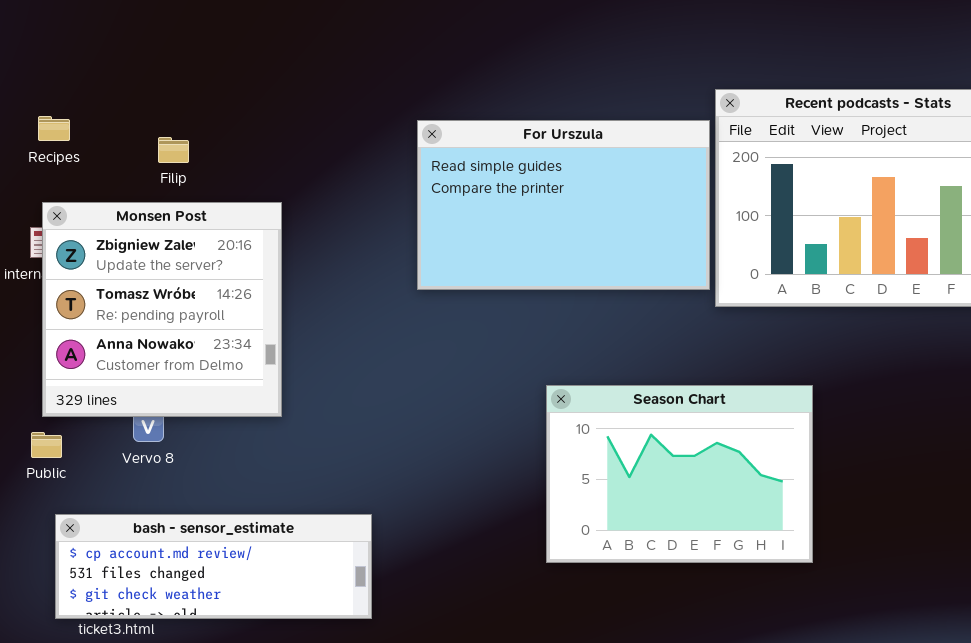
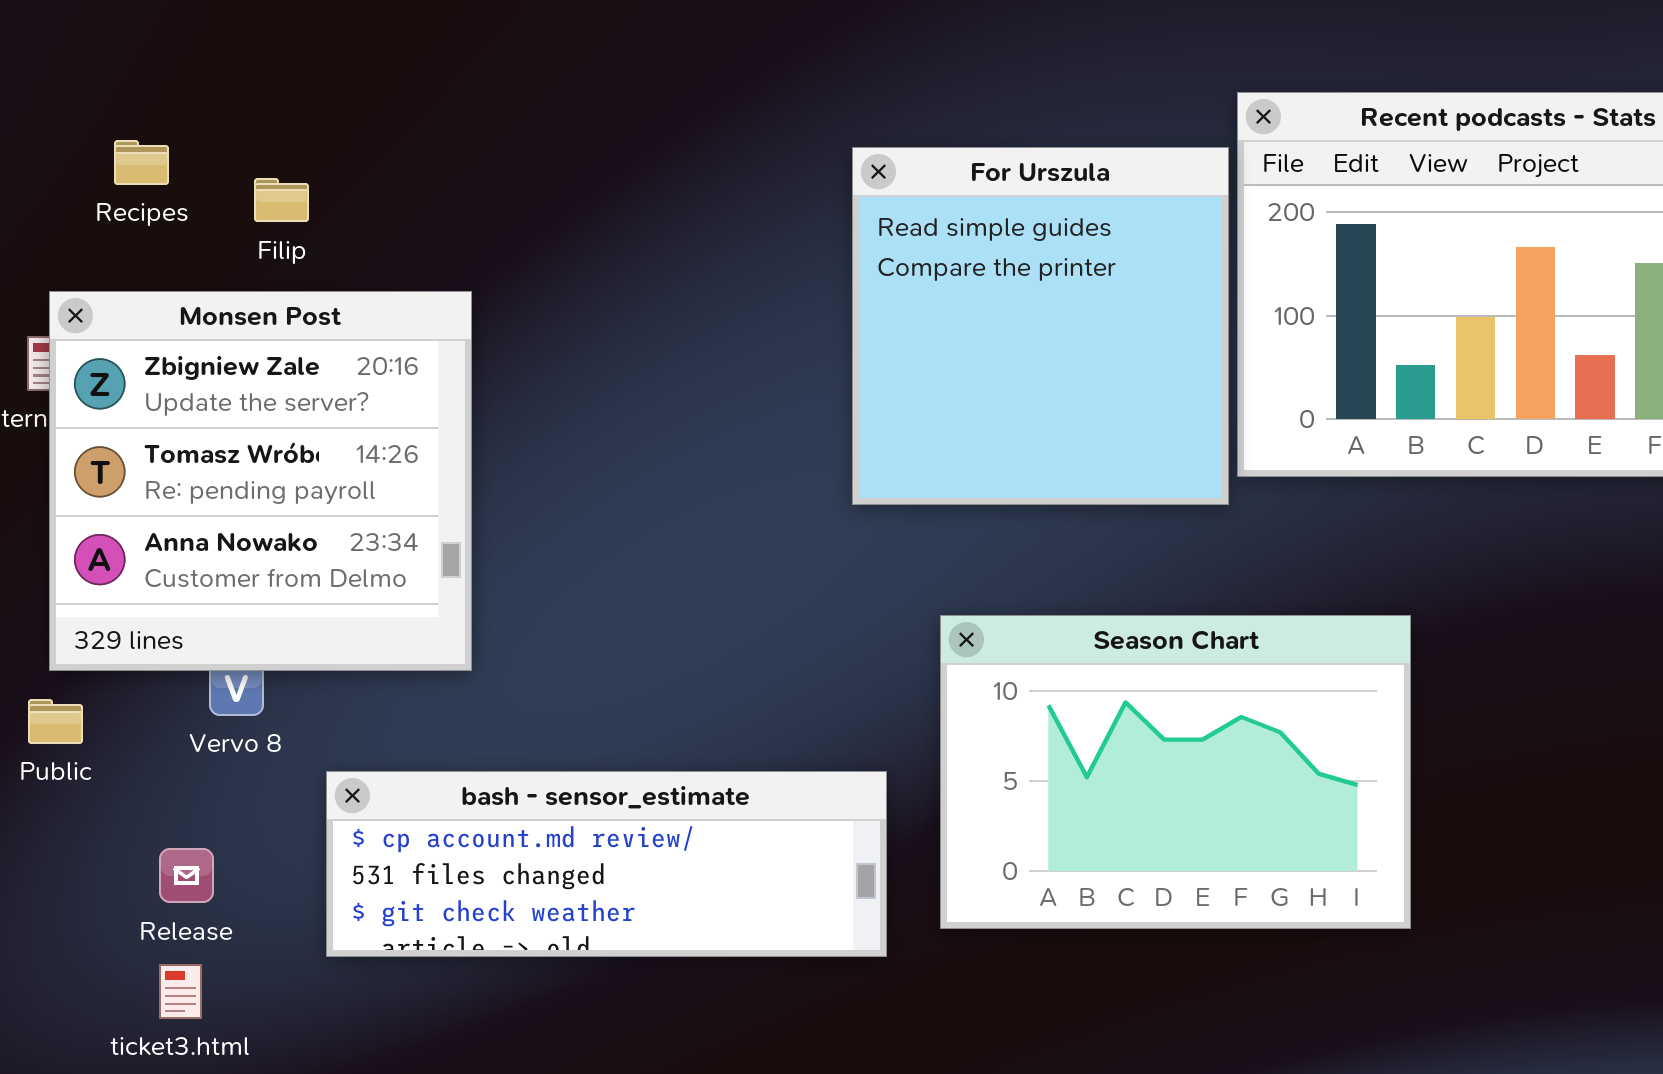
Recipes: [38,116,70,141] -> [114,140,169,185], moved
For Urszula: [417,120,710,290] -> [852,147,1229,505], resized
bash - sensor_estimate: [55,514,372,619] -> [326,771,887,957], moved

